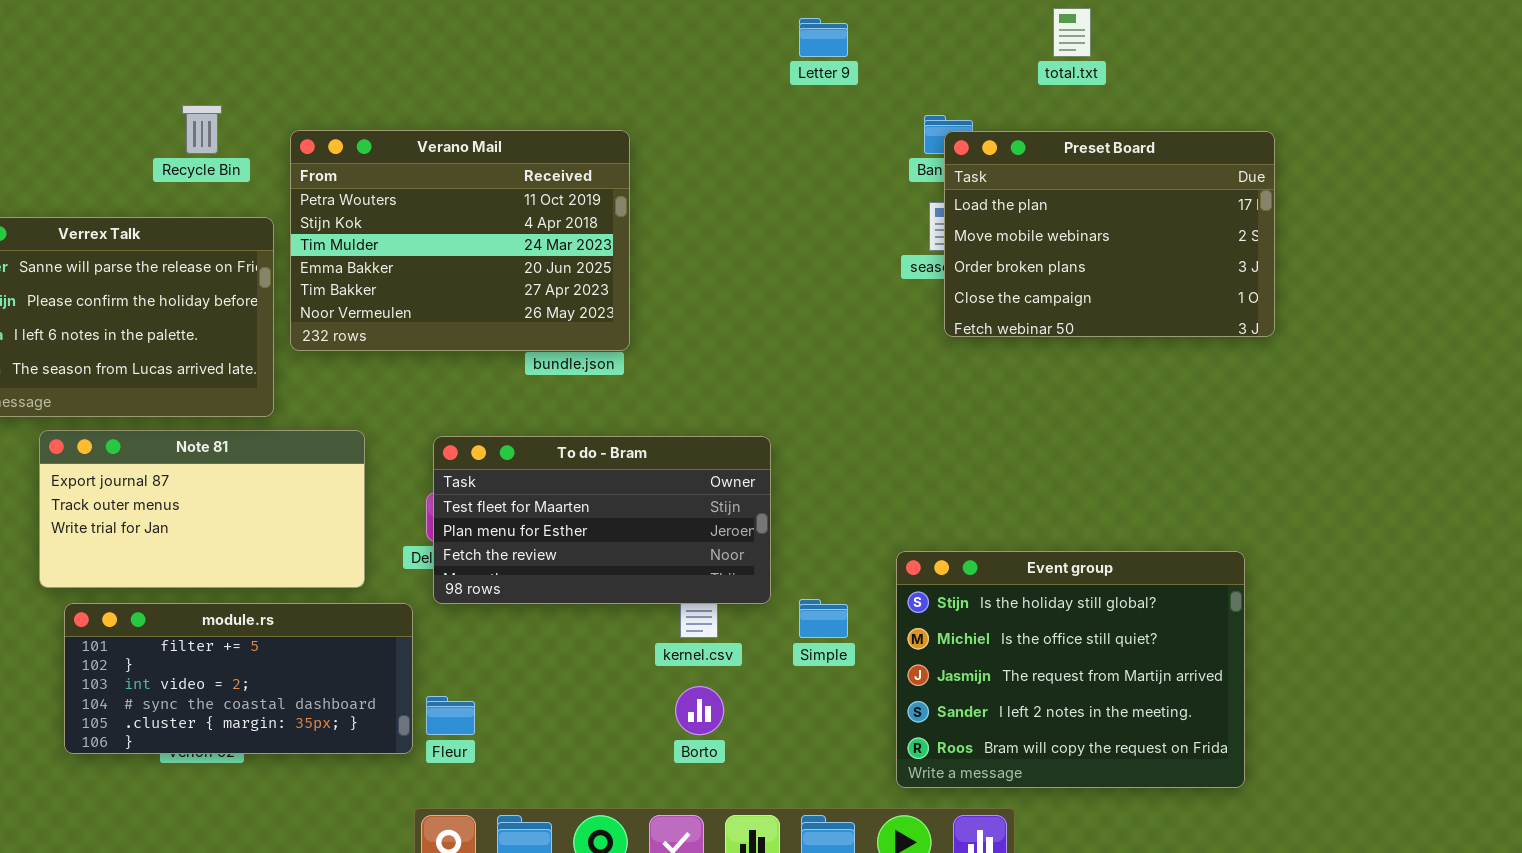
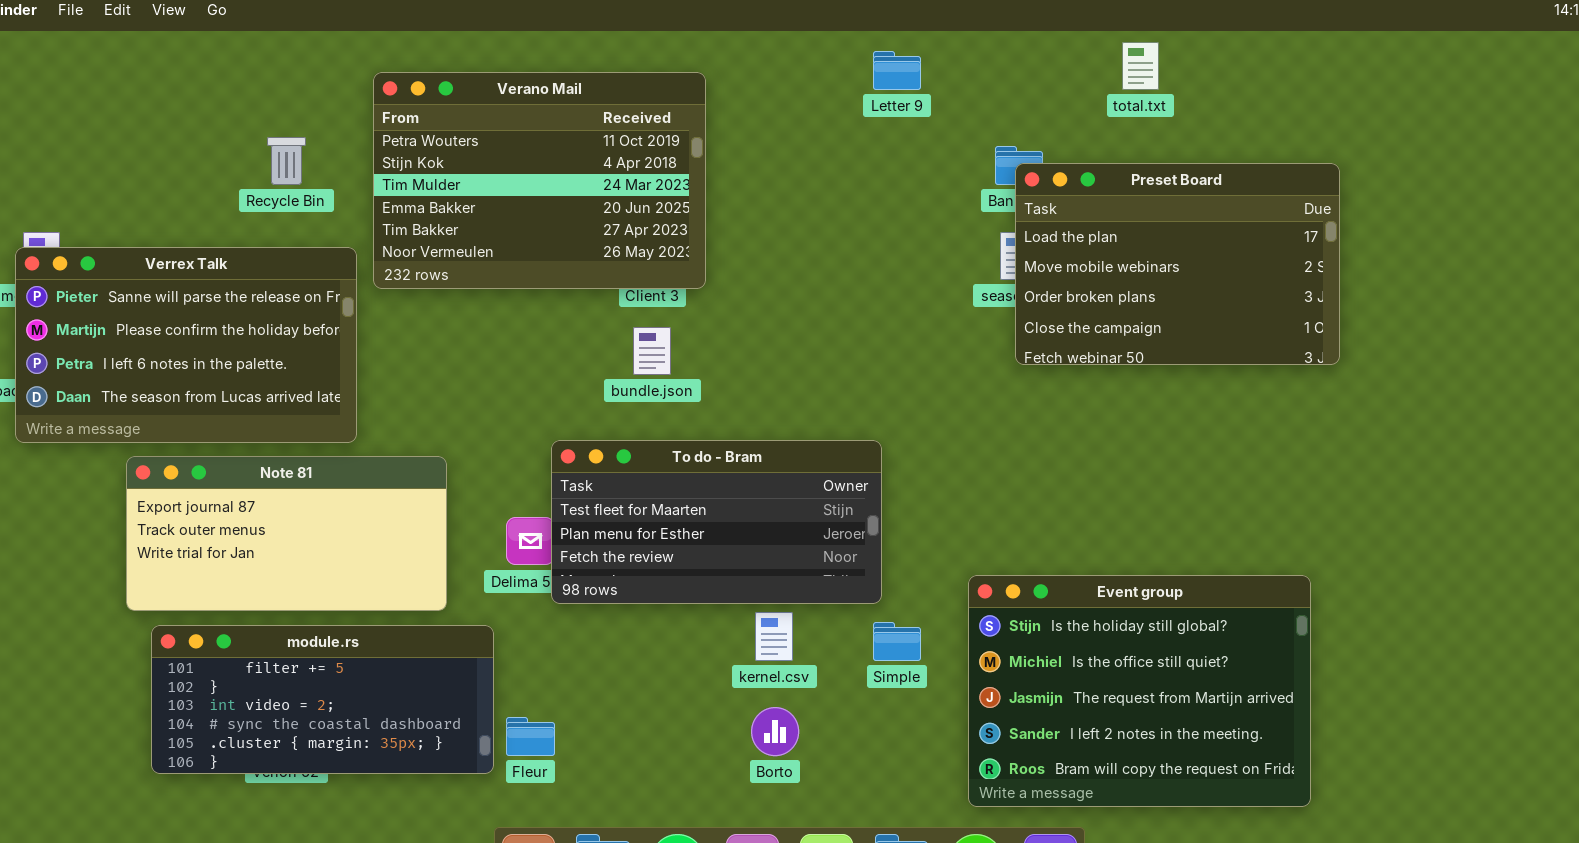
Verano Mail: [290,130,630,351] -> [373,72,706,289], moved
To do - Bram: [433,436,771,604] -> [551,440,882,604], moved

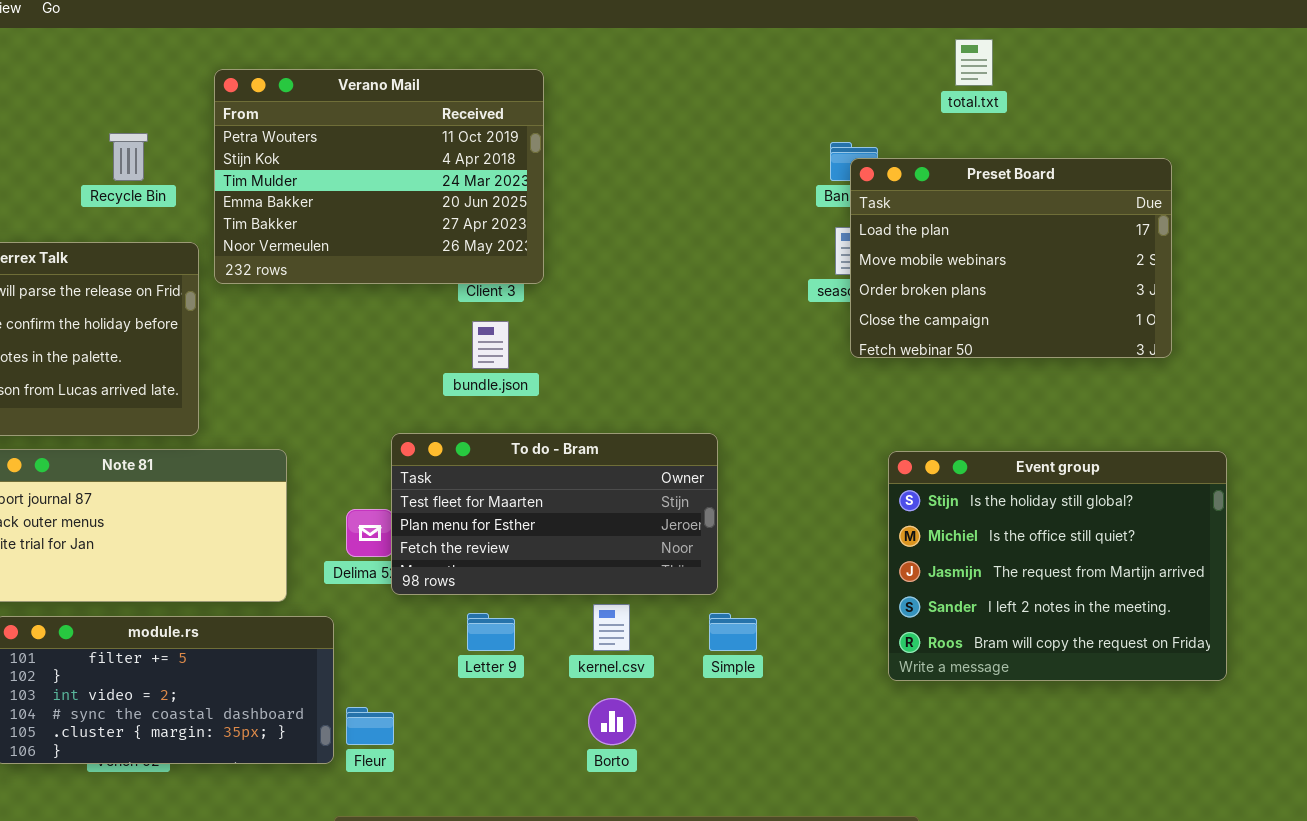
Letter 9: [873,51,921,90] -> [467,613,515,651], moved
Event group: [968,575,1311,807] -> [888,451,1227,681], moved

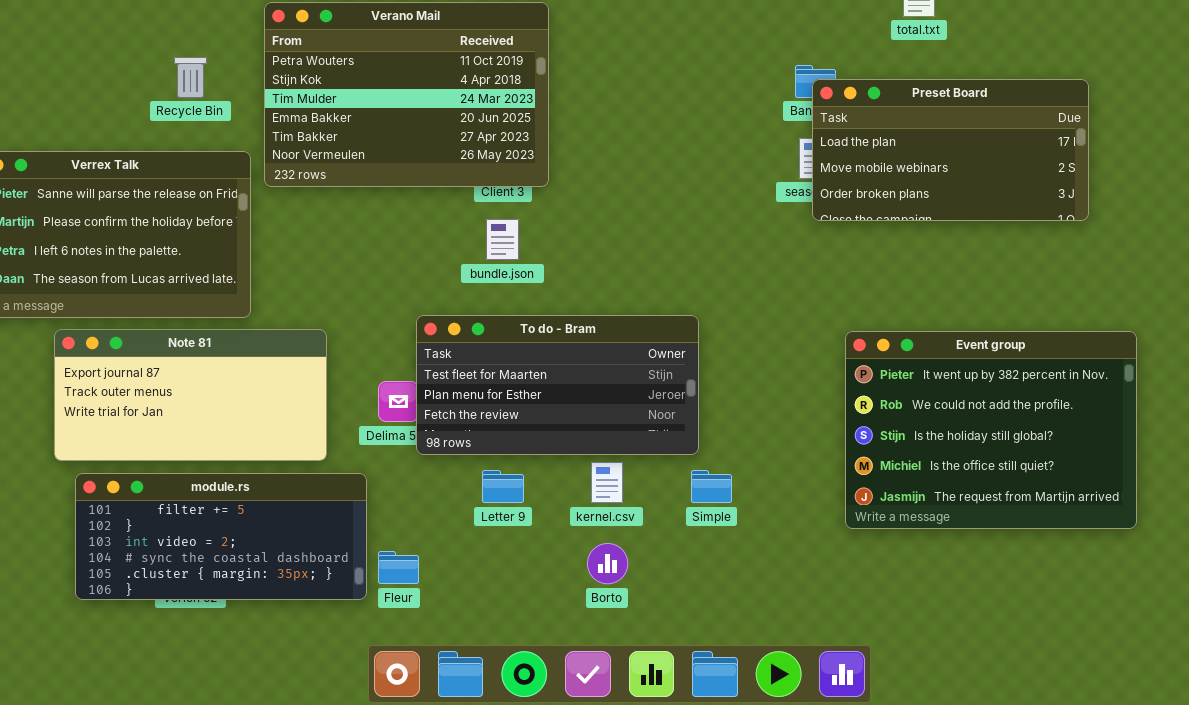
Preset Board: [850,158,1172,358] -> [812,79,1089,221], resized
Event group: [888,451,1227,681] -> [845,331,1137,529], scrolled up 2 rows

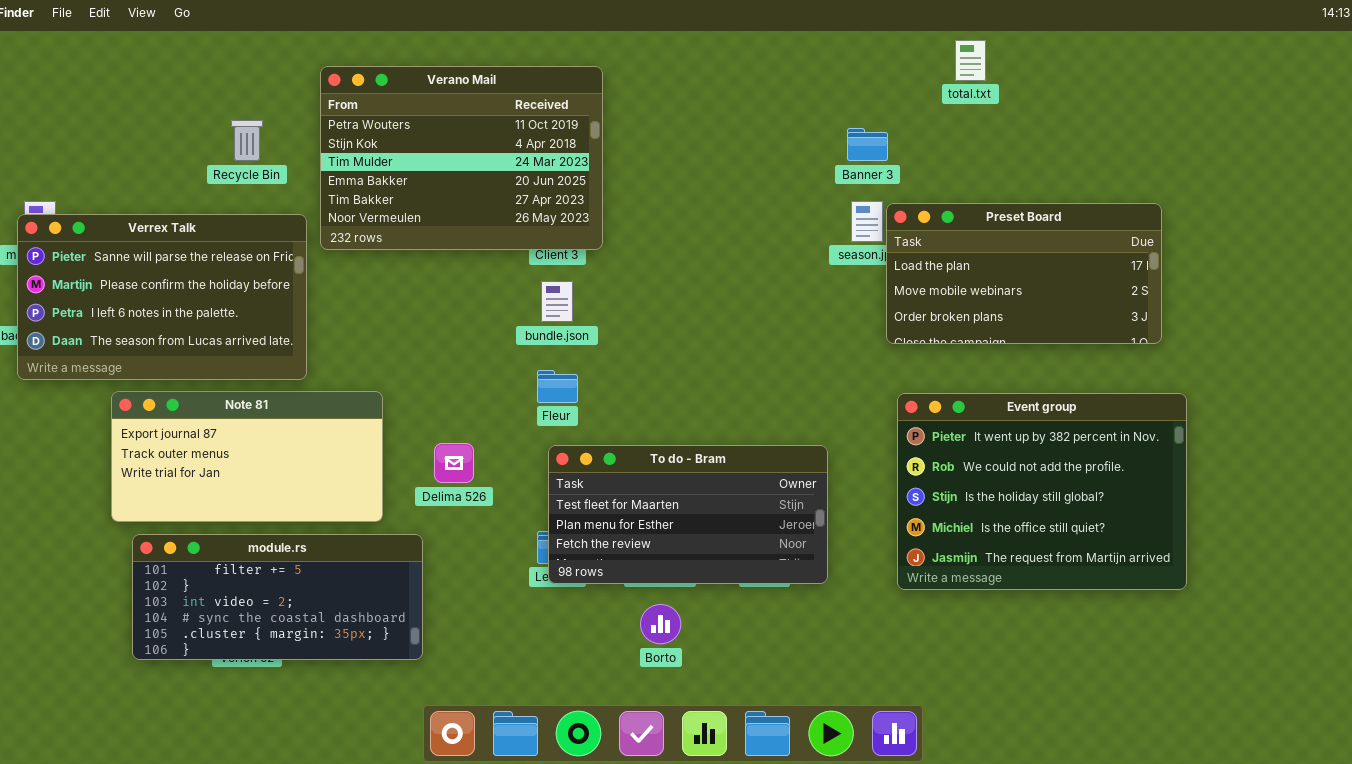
Preset Board: [812,79,1089,221] -> [886,203,1162,344], moved
To do - Bram: [416,315,699,455] -> [548,445,828,584], moved
Fleur: [378,551,419,584] -> [537,370,578,403], moved

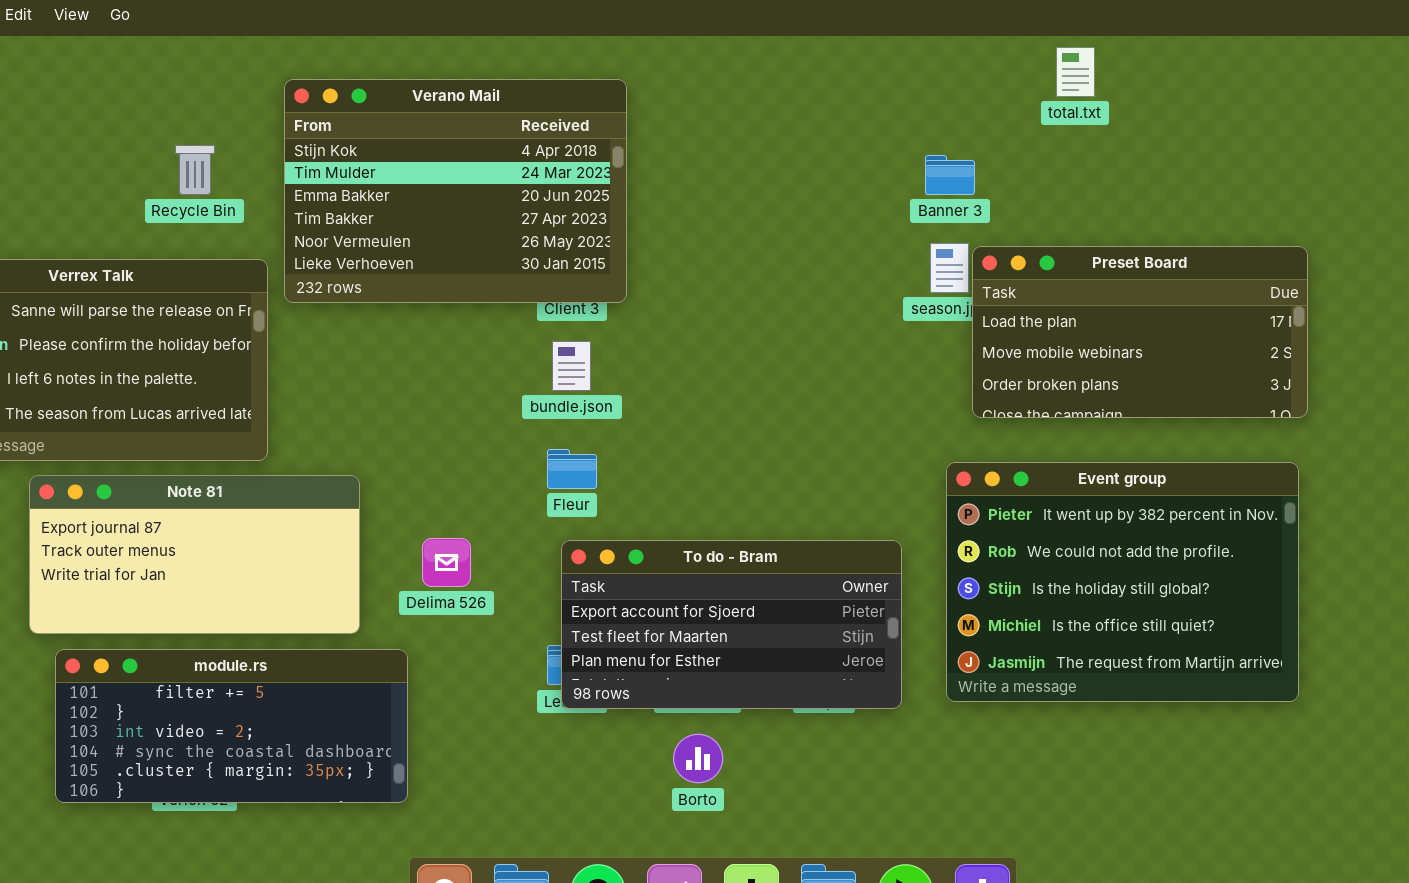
Verano Mail: [320,66,603,250] -> [284,79,627,303], scrolled down 1 row
Event group: [897,393,1187,590] -> [946,462,1299,702], moved
To do - Bram: [548,445,828,584] -> [561,540,902,709], scrolled up 1 row

